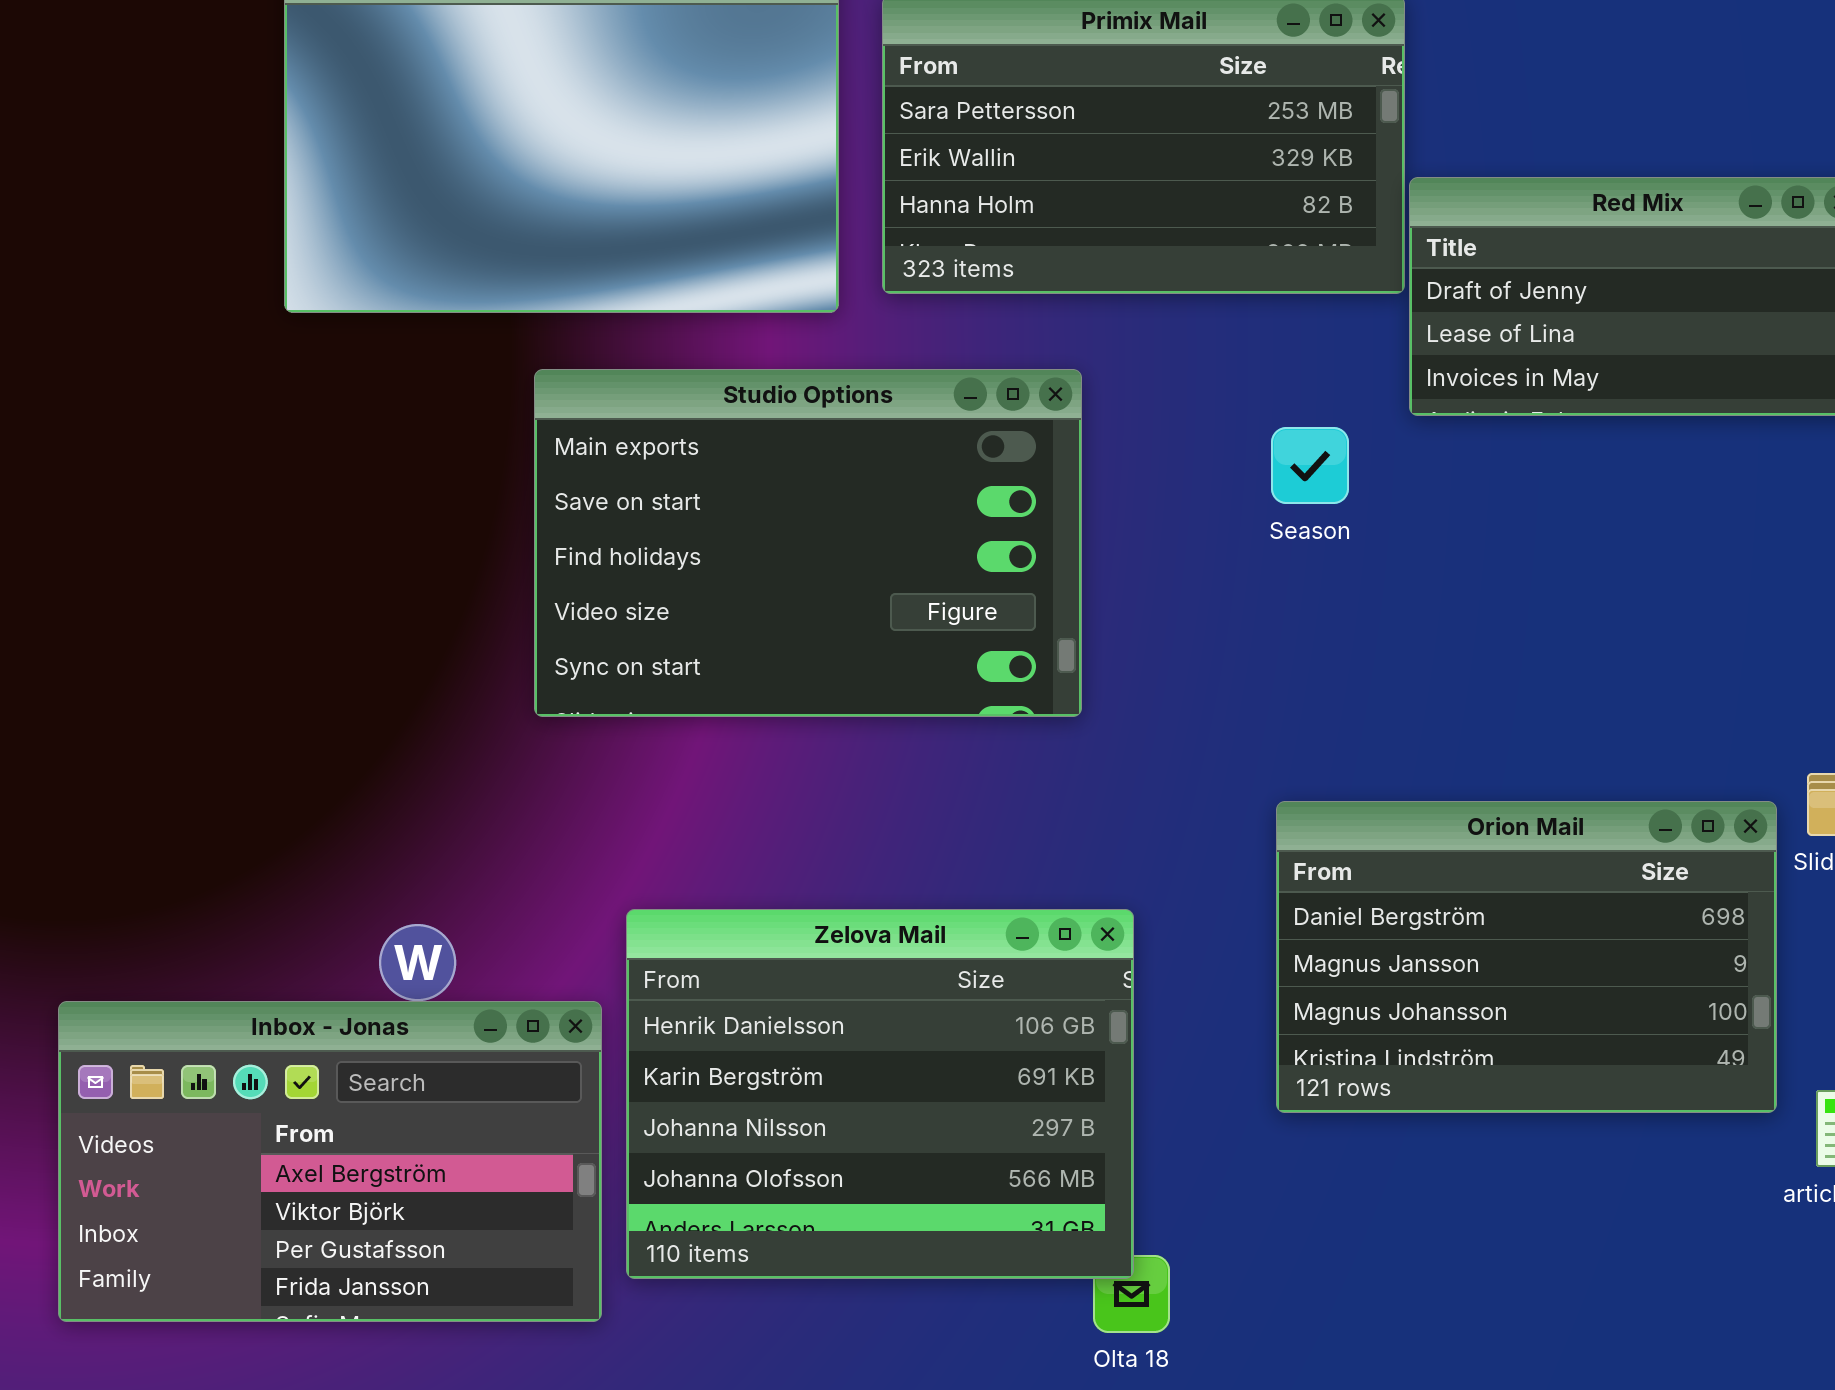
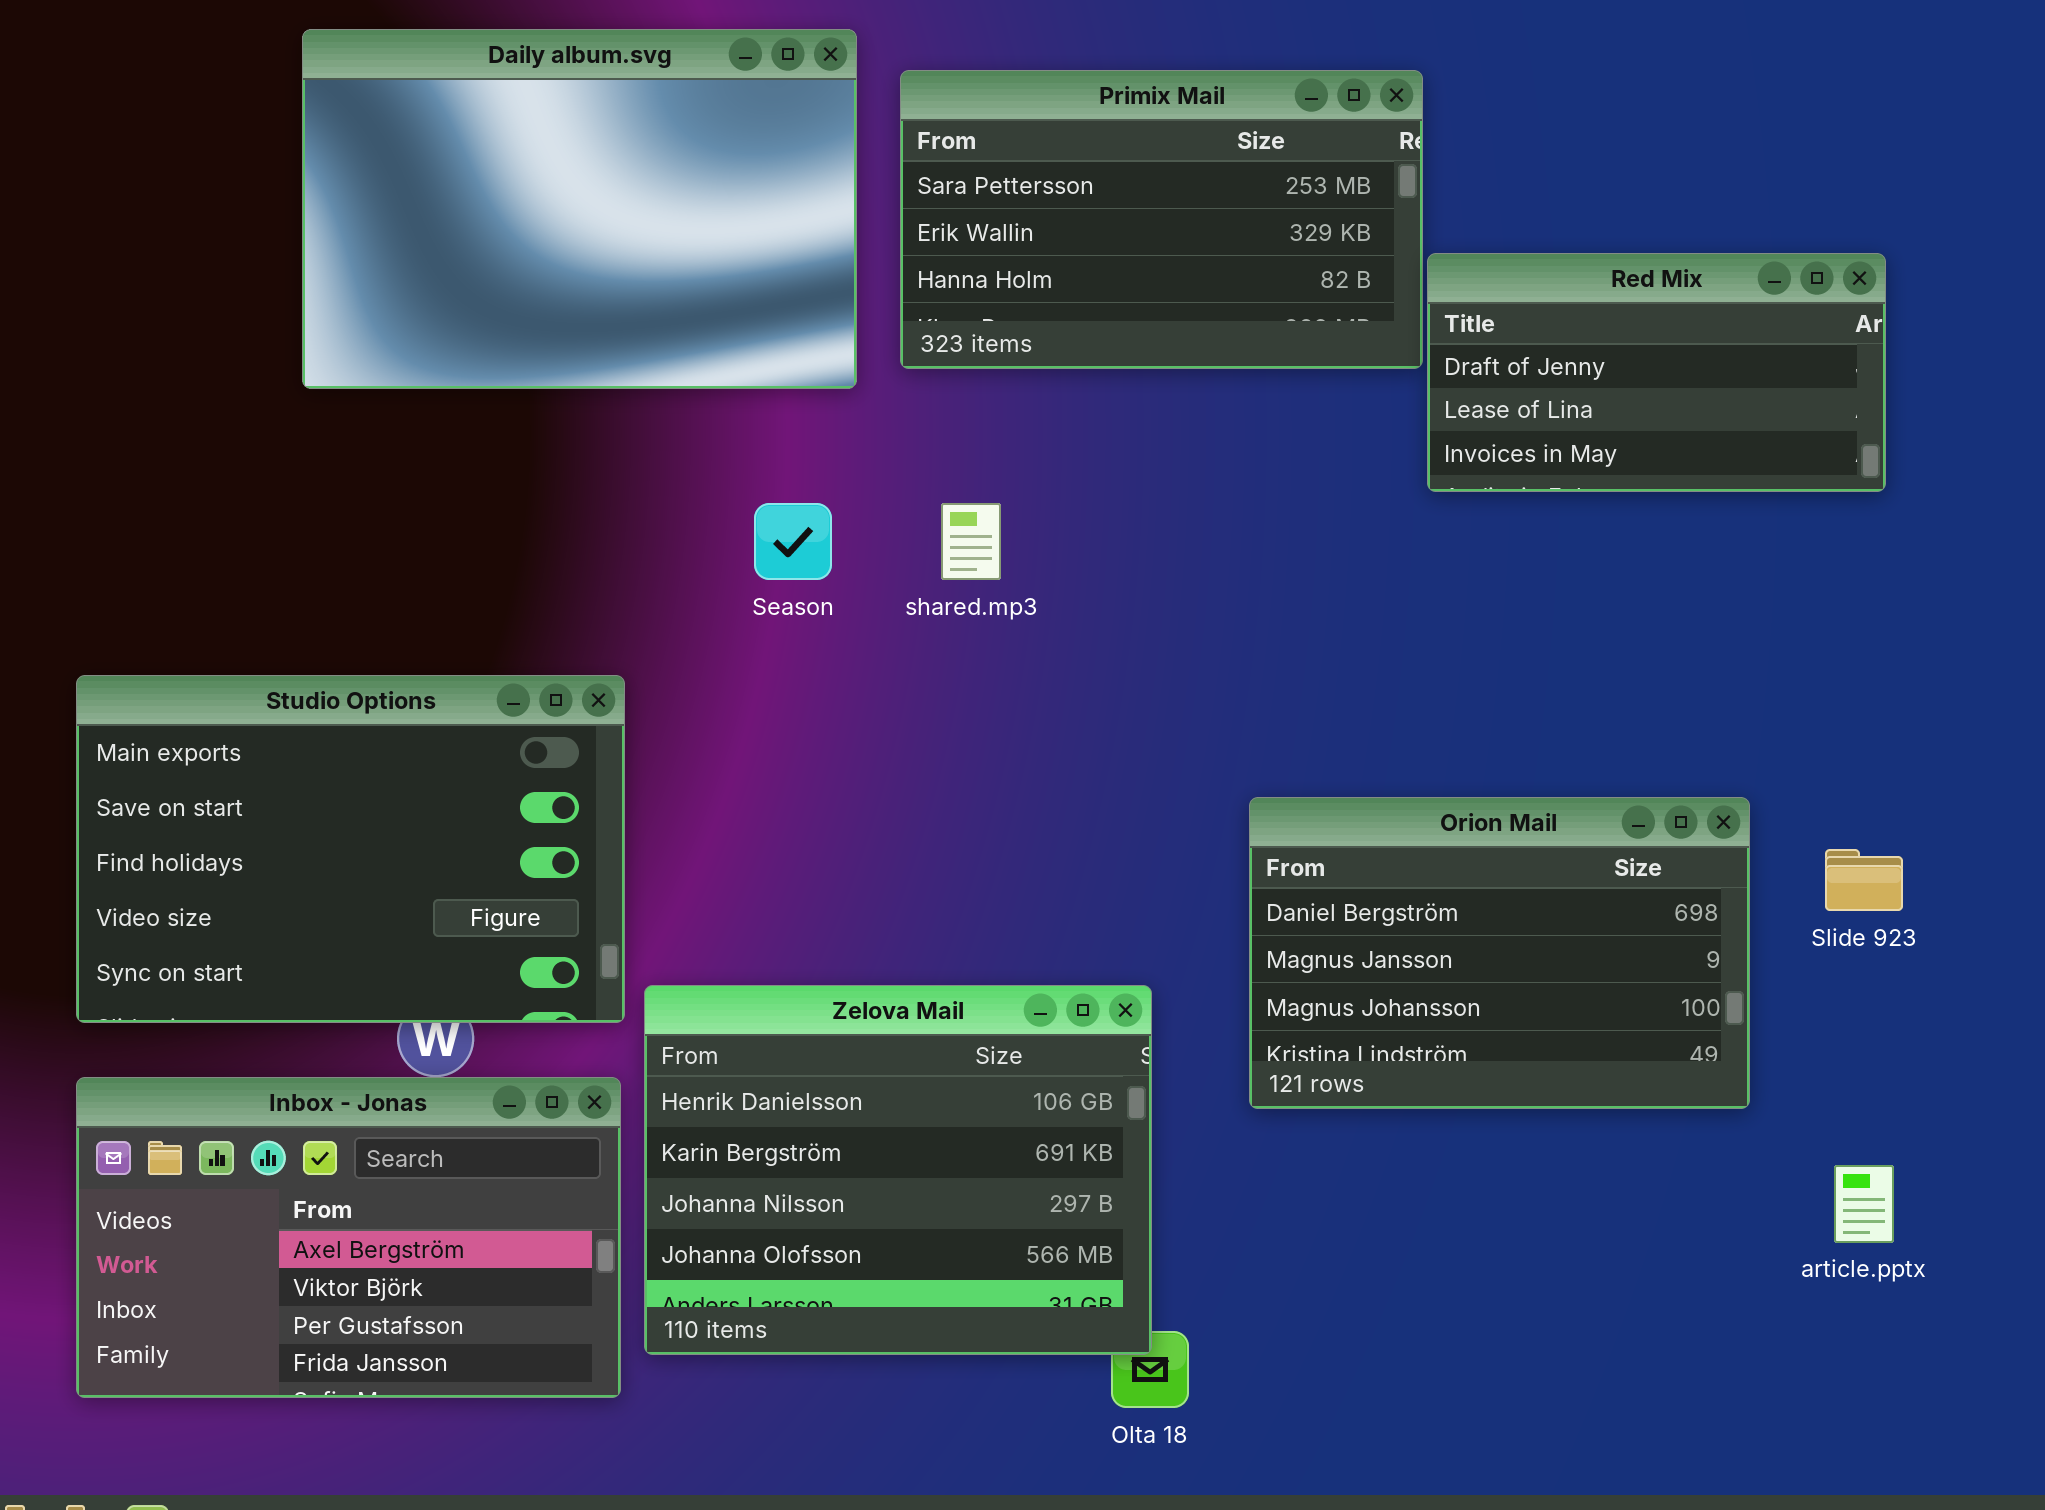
Studio Options: [534,369,1082,717] -> [76,675,625,1023], moved
Season: [1271,427,1349,504] -> [754,503,832,580], moved
Orion Mail: [1276,801,1777,1113] -> [1249,797,1750,1109], moved

